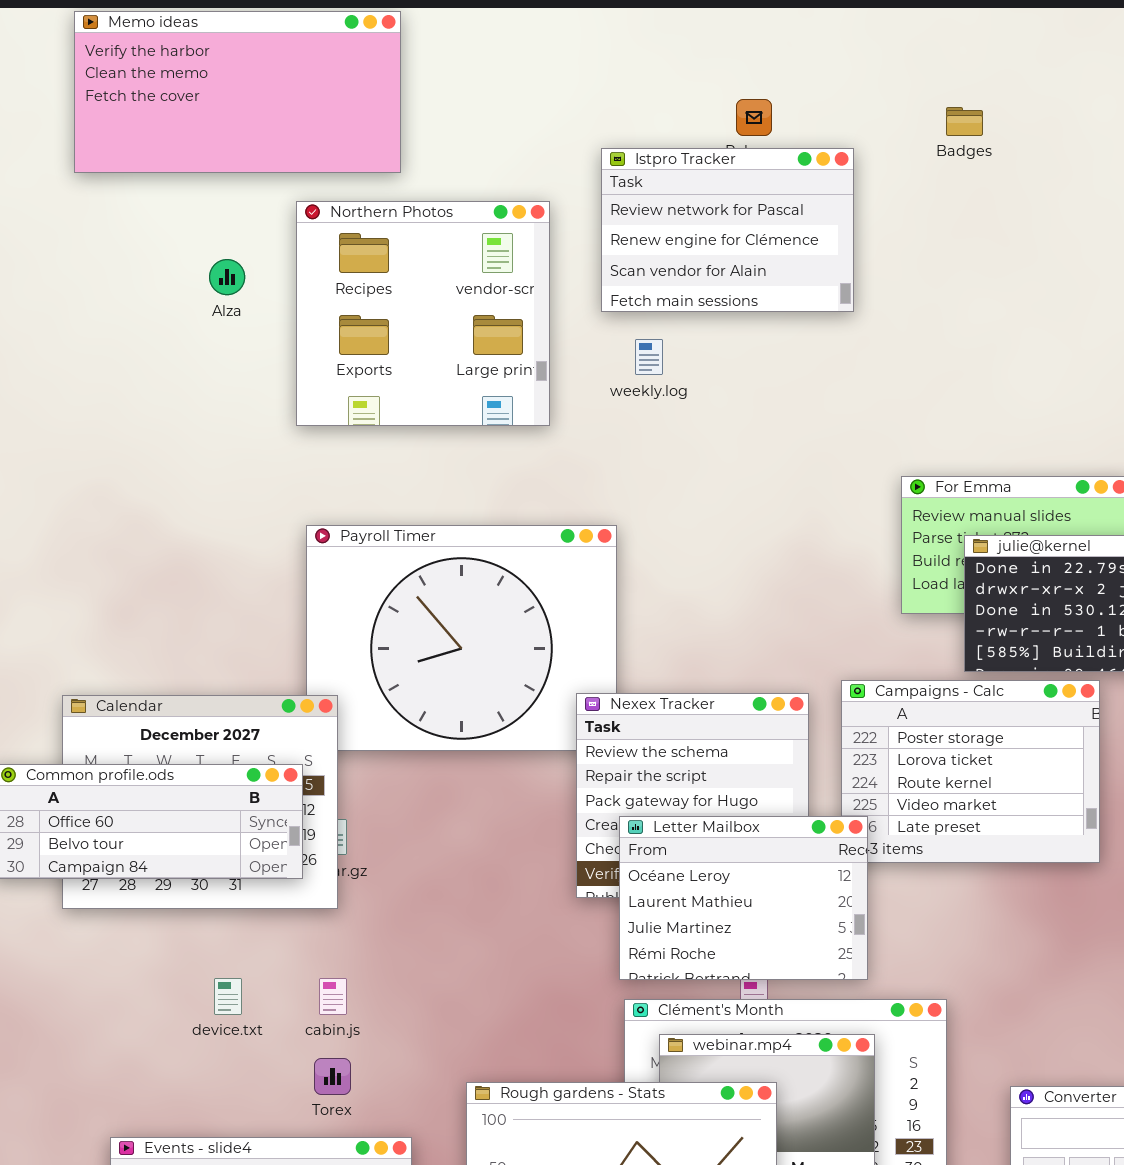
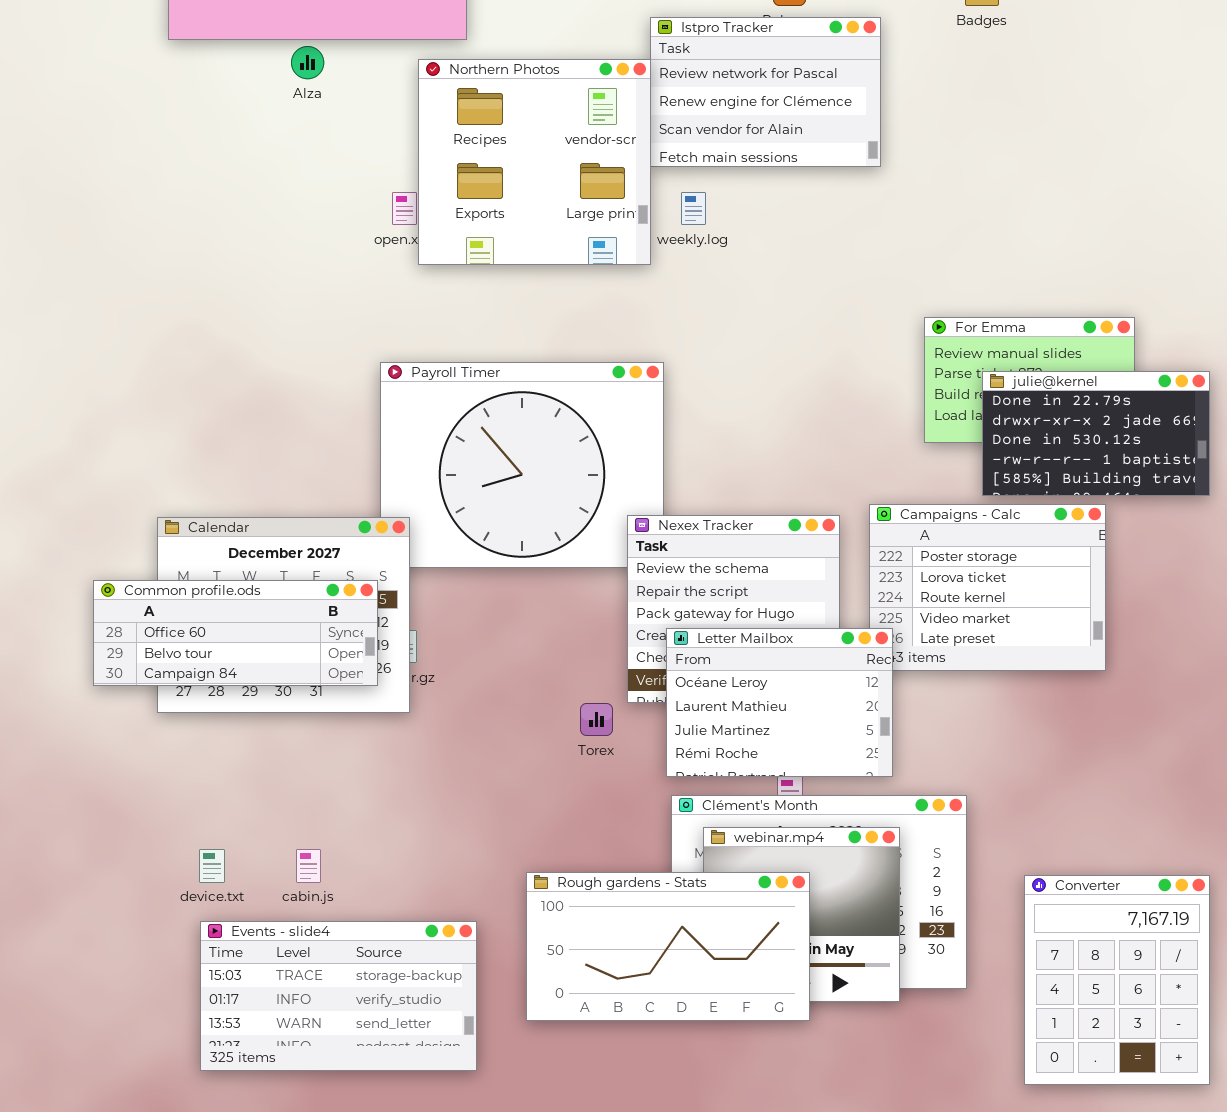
Northern Photos: [296,201,550,426] -> [418,59,651,265], moved
Alza: [209,259,245,295] -> [291,46,324,79], moved
device.txt: [214,978,242,1015] -> [199,849,225,883], moved
cabin.js: [319,978,347,1015] -> [296,849,321,883], moved
Torex: [314,1058,351,1095] -> [580,703,613,736], moved

